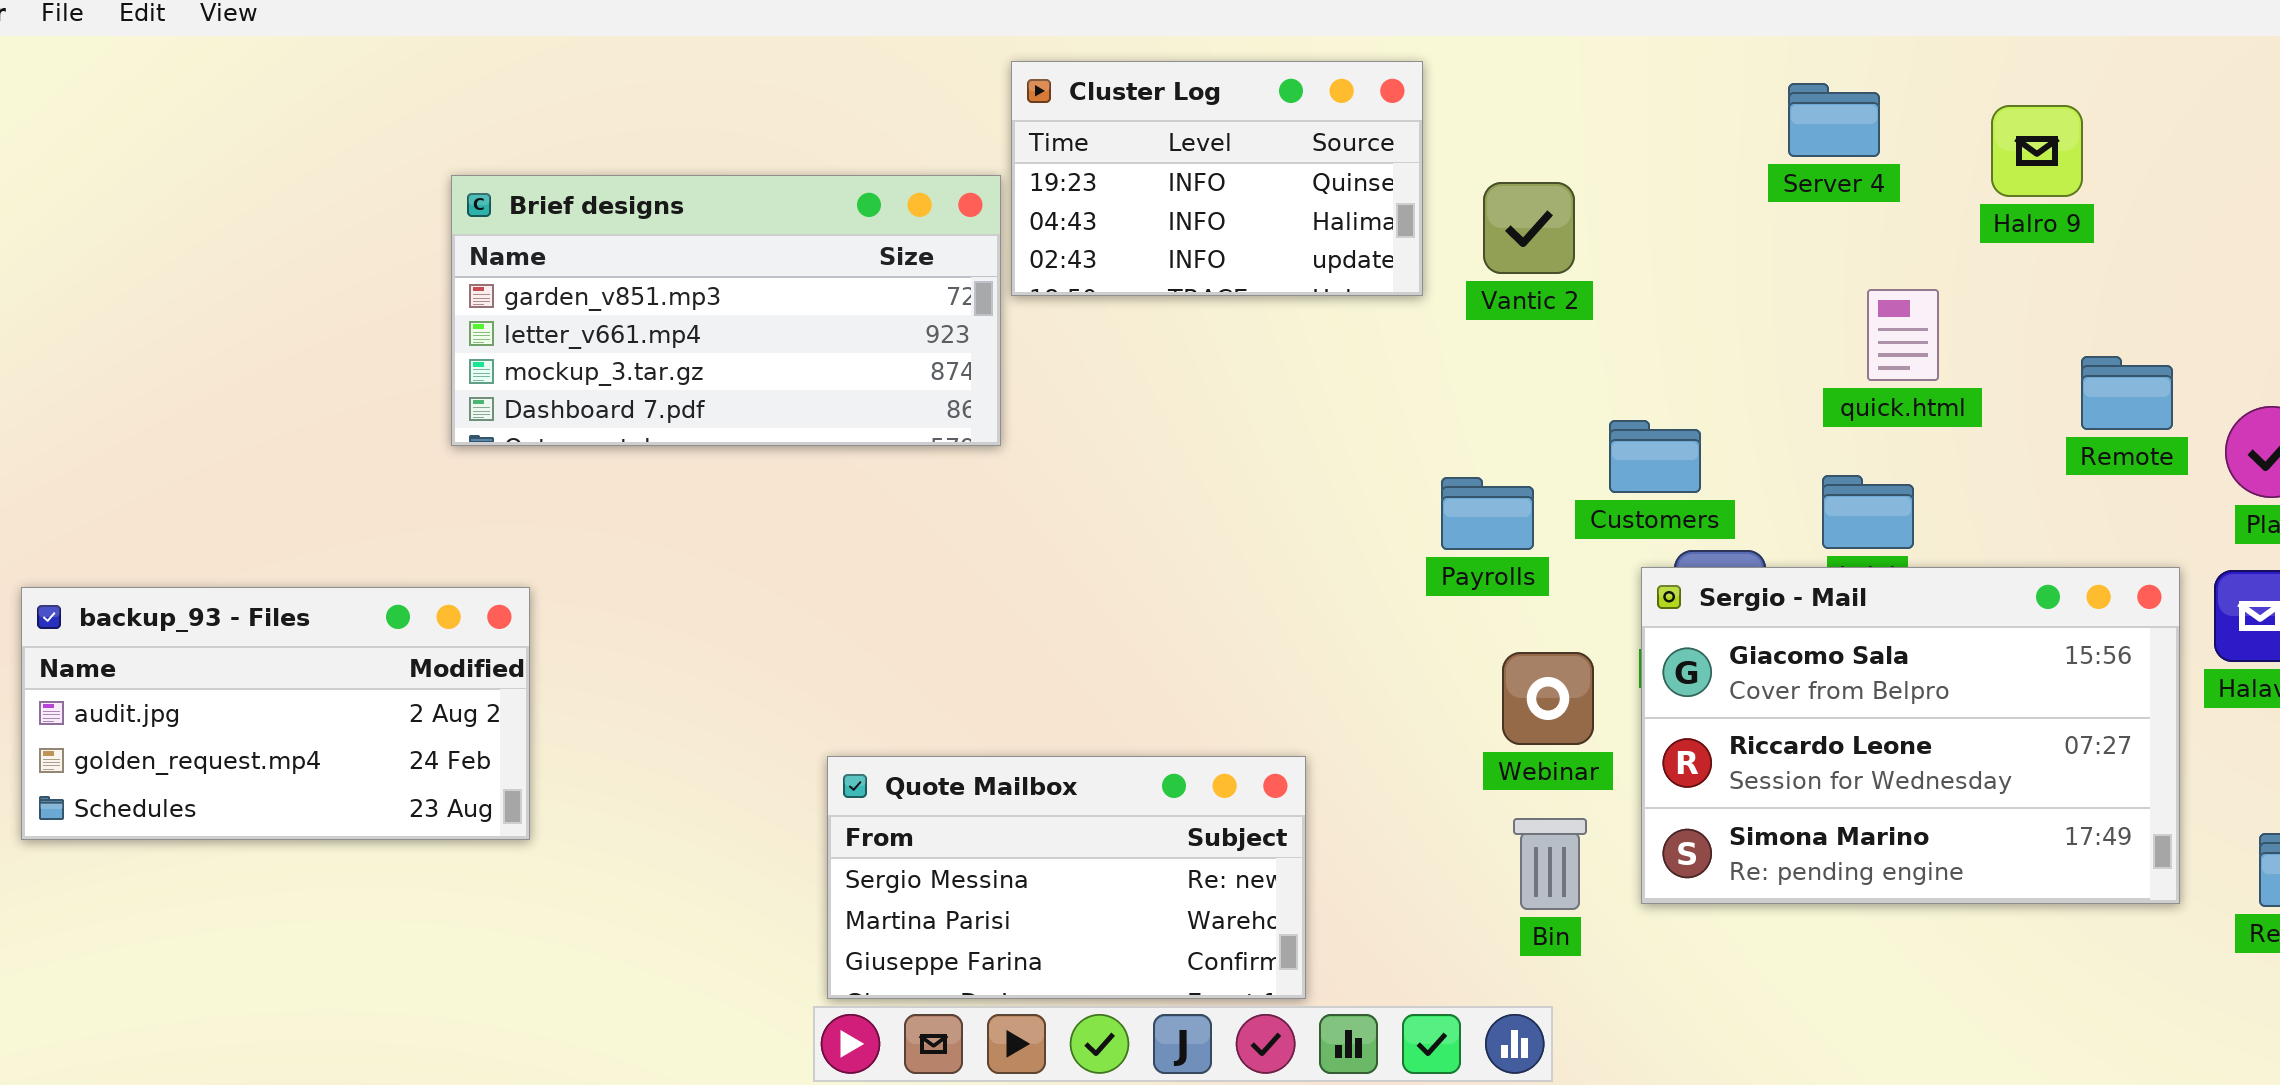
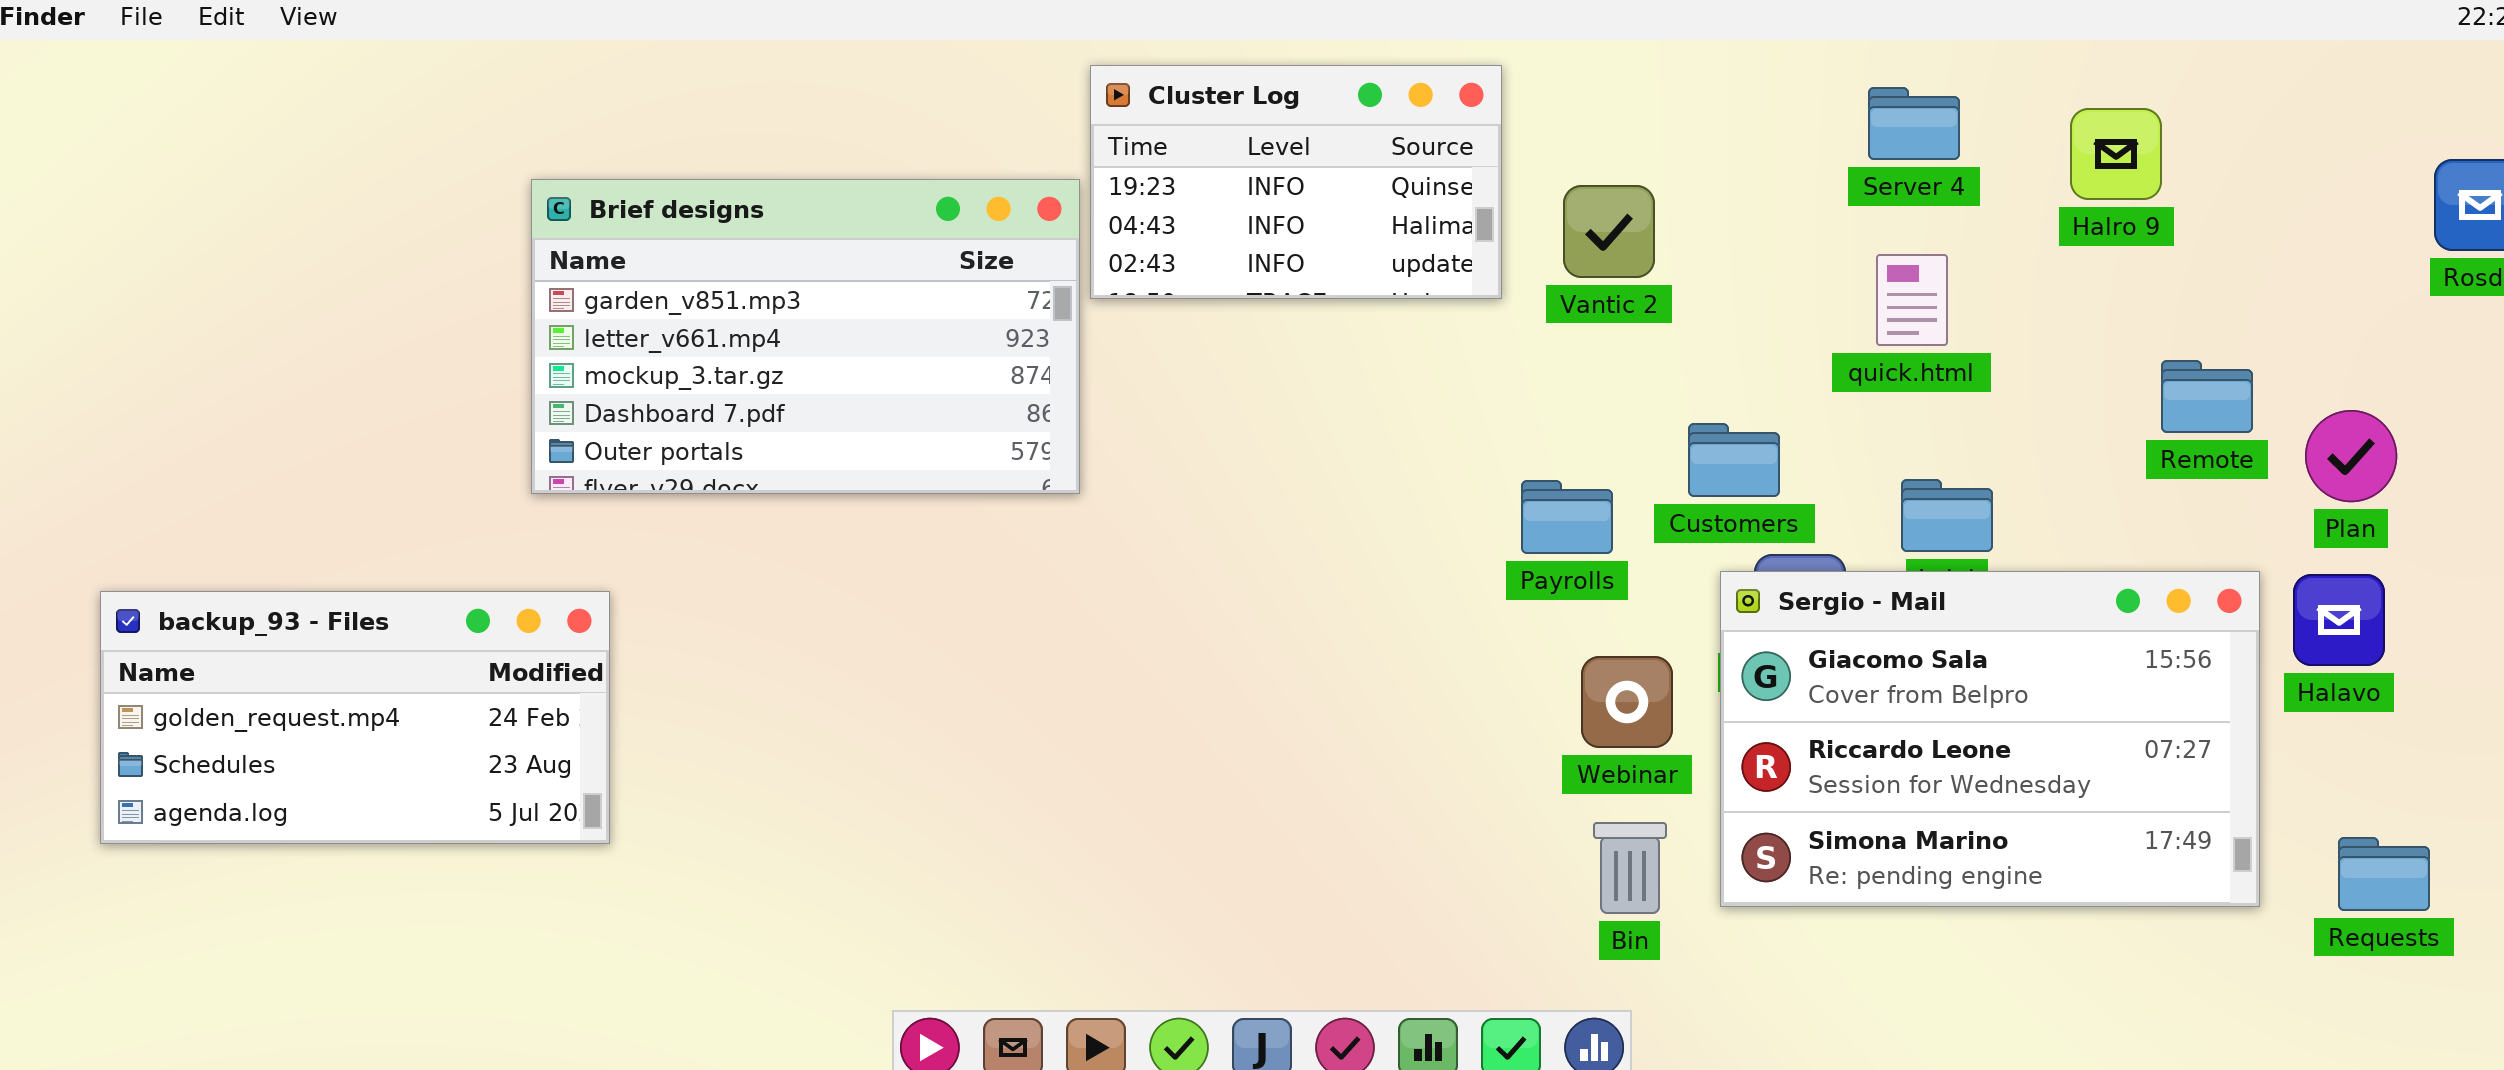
Brief designs: [451,175,1001,446] -> [531,179,1080,494], resized
quick.html: [1867,289,1939,381] -> [1876,254,1948,346], moved
backup_93 - Files: [21,587,530,840] -> [100,591,610,844], scrolled down 1 row
Quote Mailbox: [827,756,1306,999] -> none, closed

